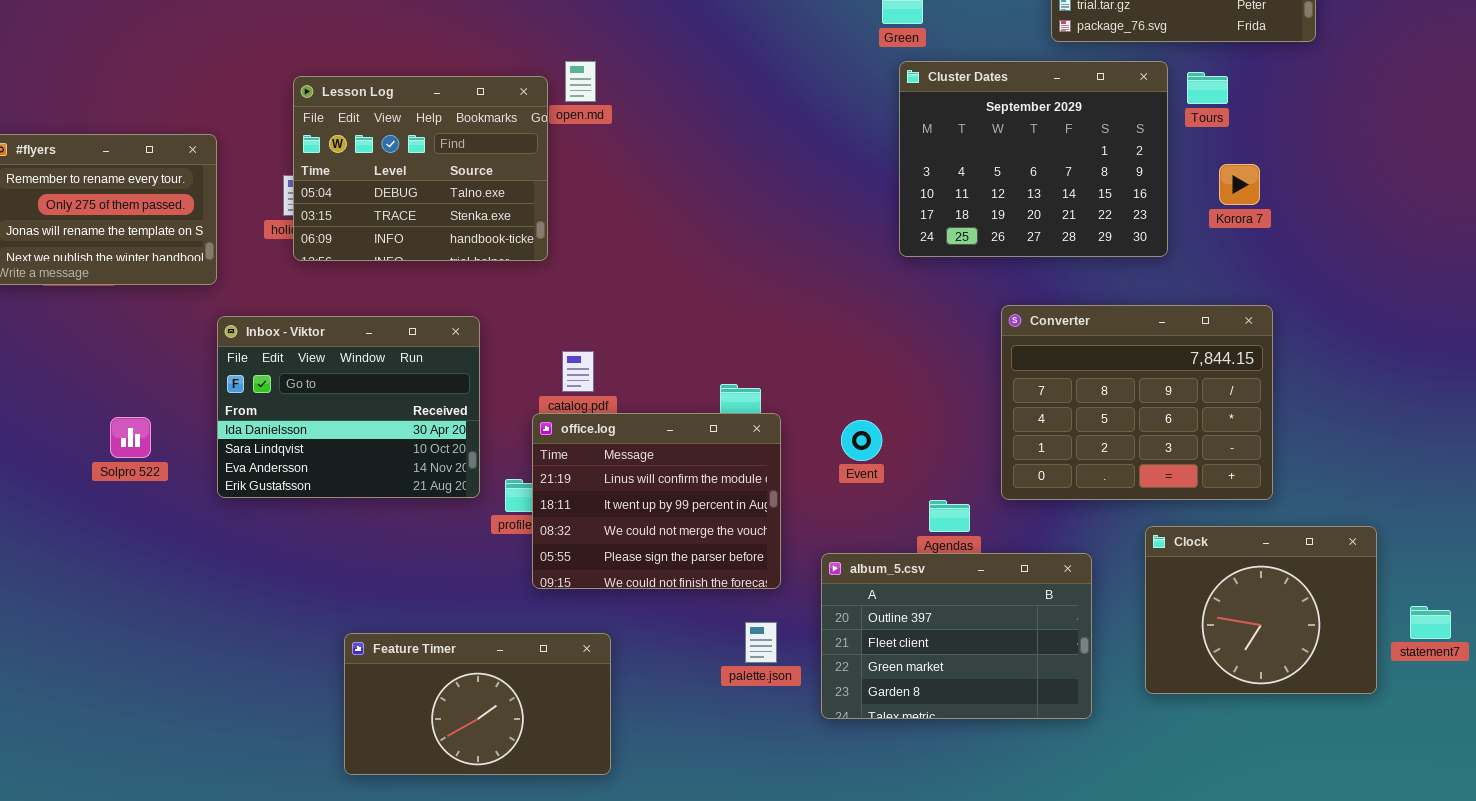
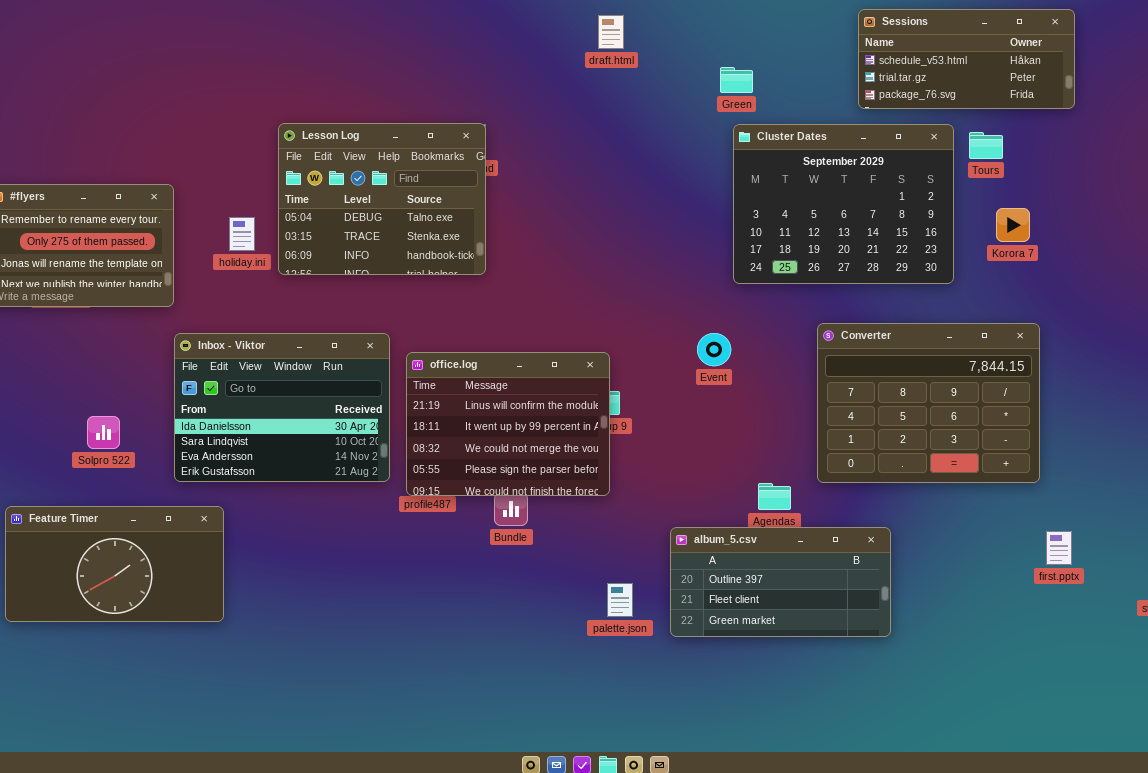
Lesson Log: [293,76,548,261] -> [278,123,486,275], moved
office.log: [532,413,781,589] -> [406,352,610,496], moved
Event: [841,420,882,461] -> [697,333,731,366], moved
Clock: [1145,526,1377,694] -> none, closed
album_5.csv: [821,553,1092,719] -> [670,527,891,637], resized
Feature Timer: [344,633,611,775] -> [5,506,224,622], moved

